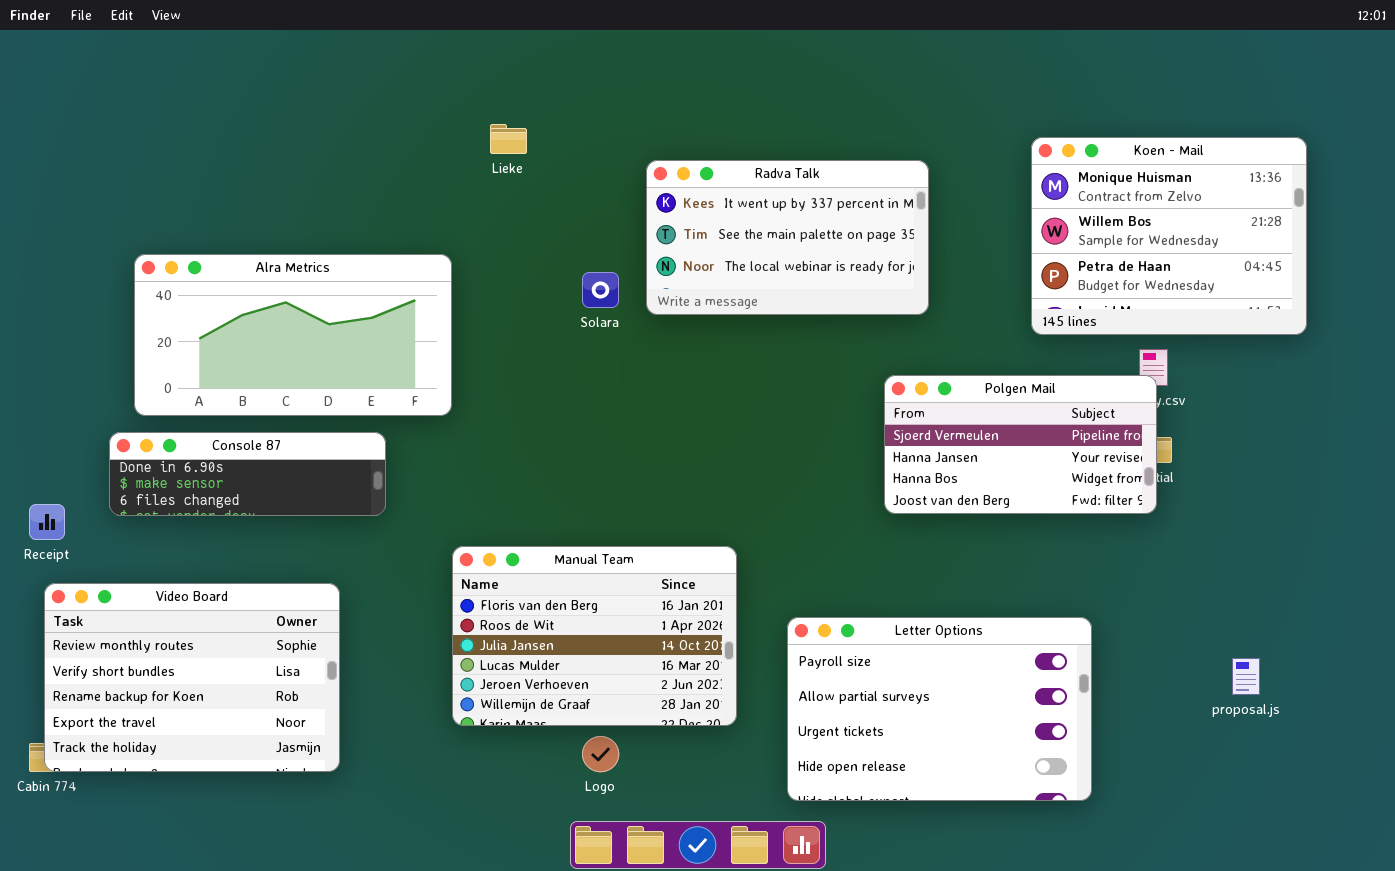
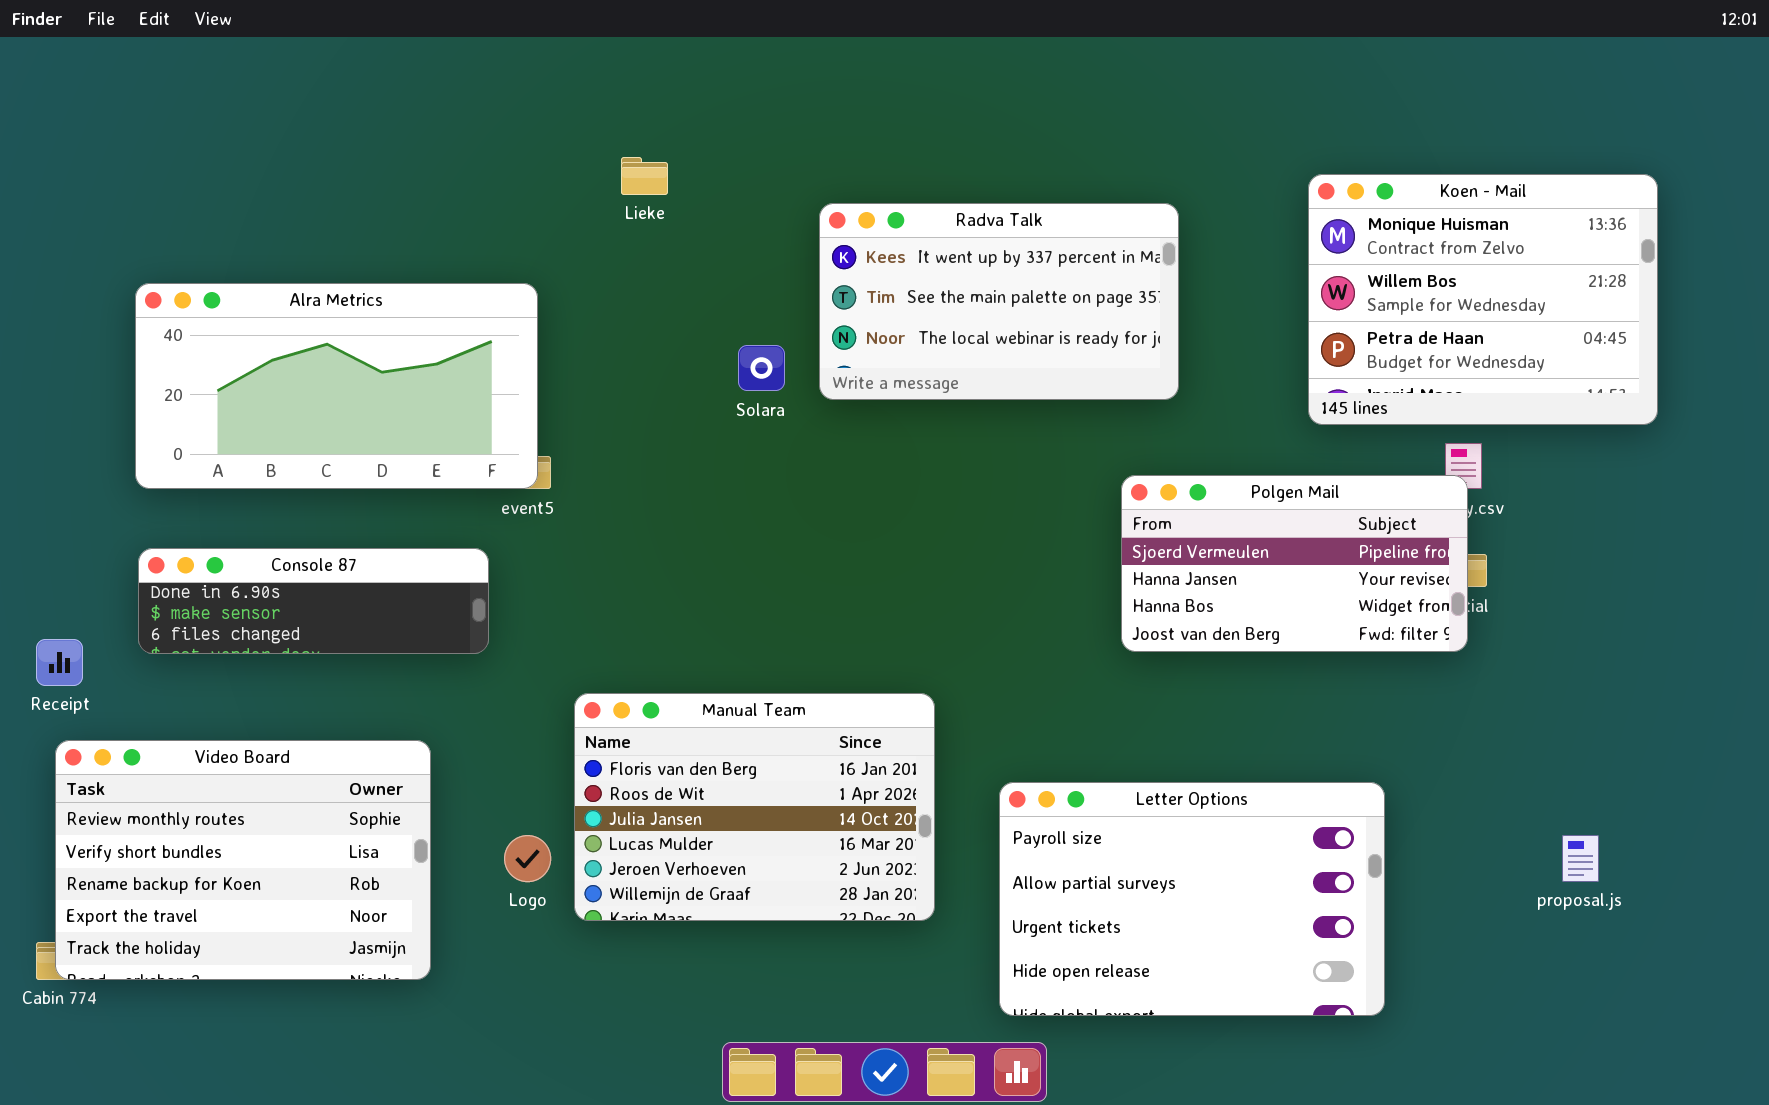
Alra Metrics: [134,254,452,416] -> [135,283,538,489], moved
Logo: [582,736,619,772] -> [504,835,551,882], moved

